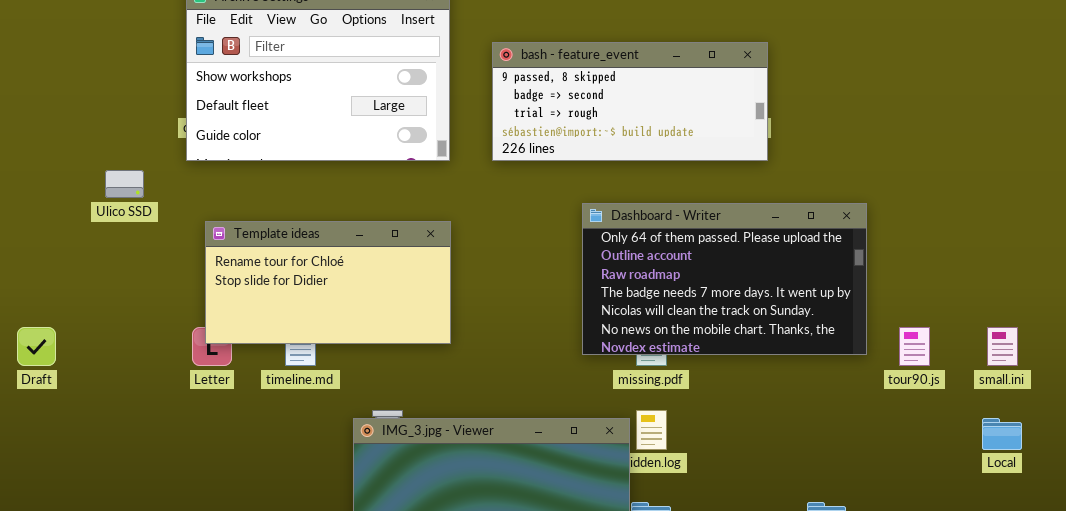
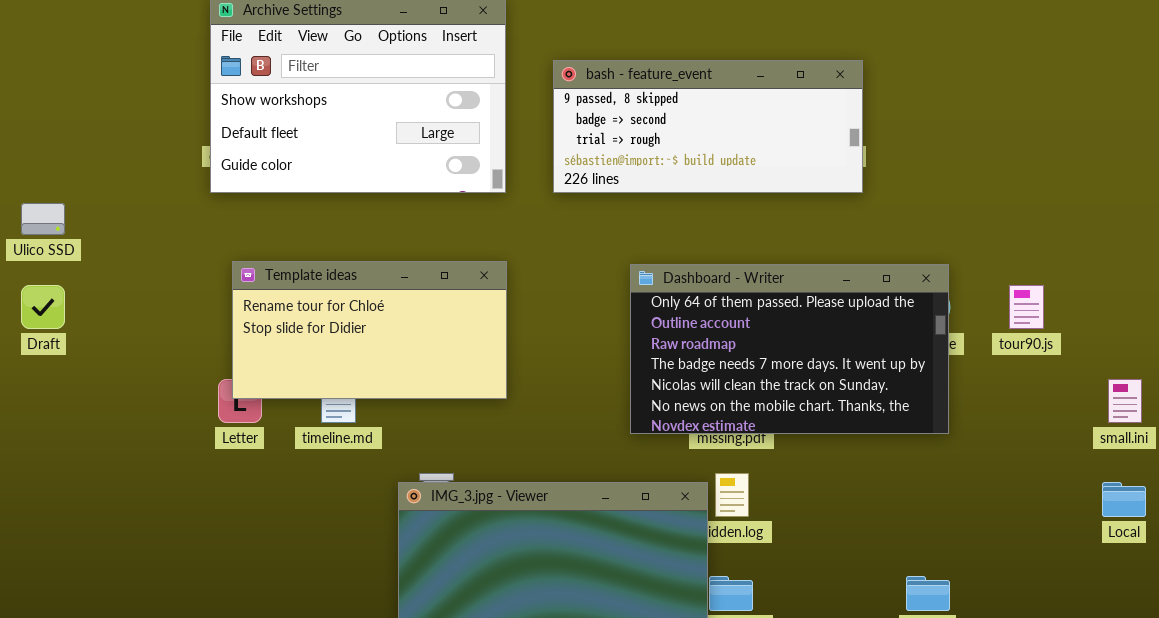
Ulico SSD: [105,170,144,198] -> [21,203,65,235], moved
Dashboard - Writer: [582,203,867,355] -> [630,264,949,434], moved
Draft: [17,327,56,366] -> [21,285,65,329], moved
tour90.js: [899,327,930,366] -> [1009,285,1044,329], moved

